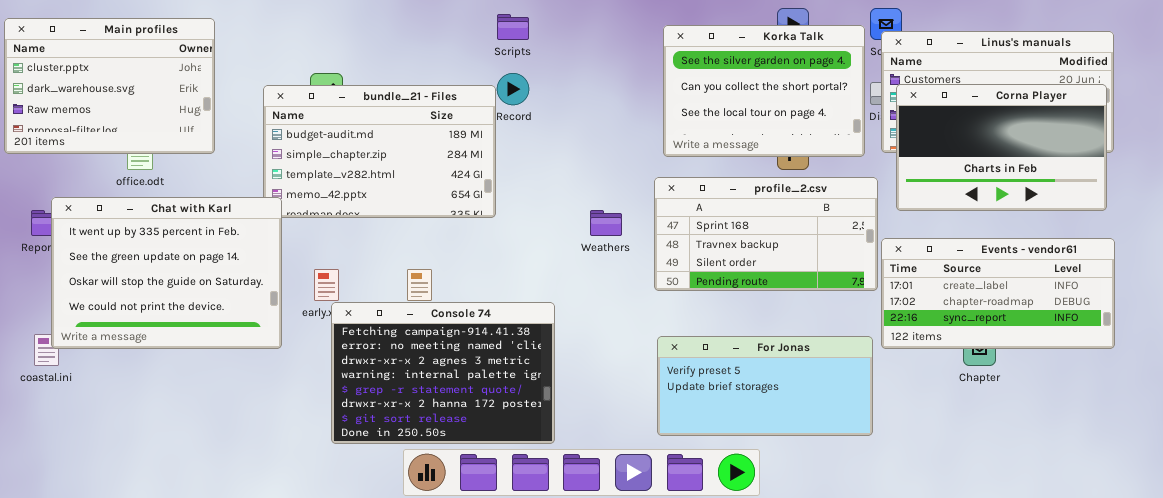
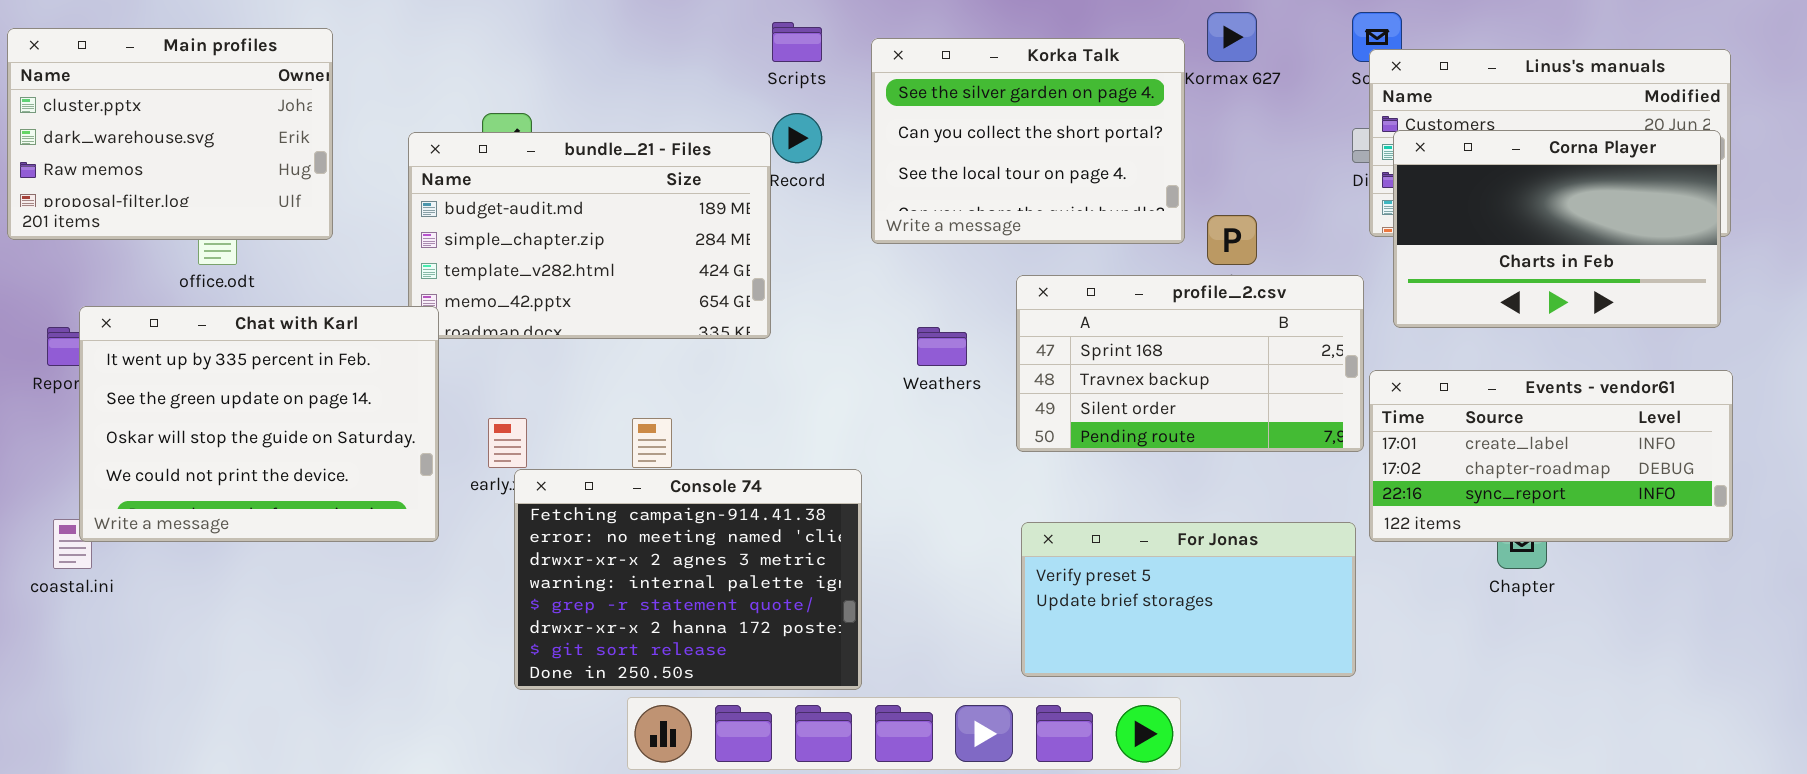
Korka Talk: [663,25,865,157] -> [871,38,1185,244], moved

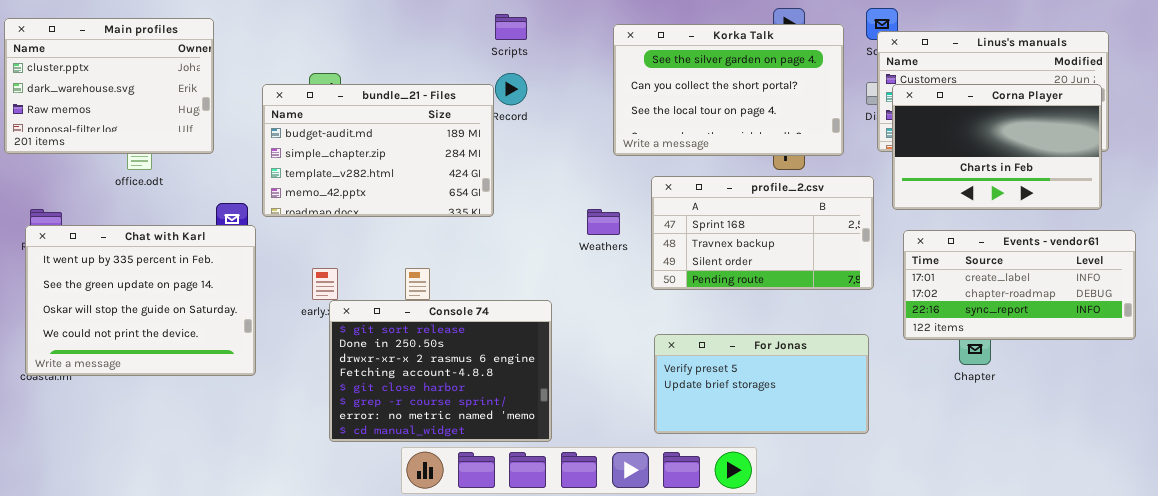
Korka Talk: [871,38,1185,244] -> [613,24,844,156], moved, resized
Chat with Karl: [79,306,439,542] -> [25,225,256,376], moved
Events - vendor61: [1369,370,1733,542] -> [903,230,1136,340], moved
Console 74: [514,469,862,690] -> [329,300,552,442], scrolled down 6 rows

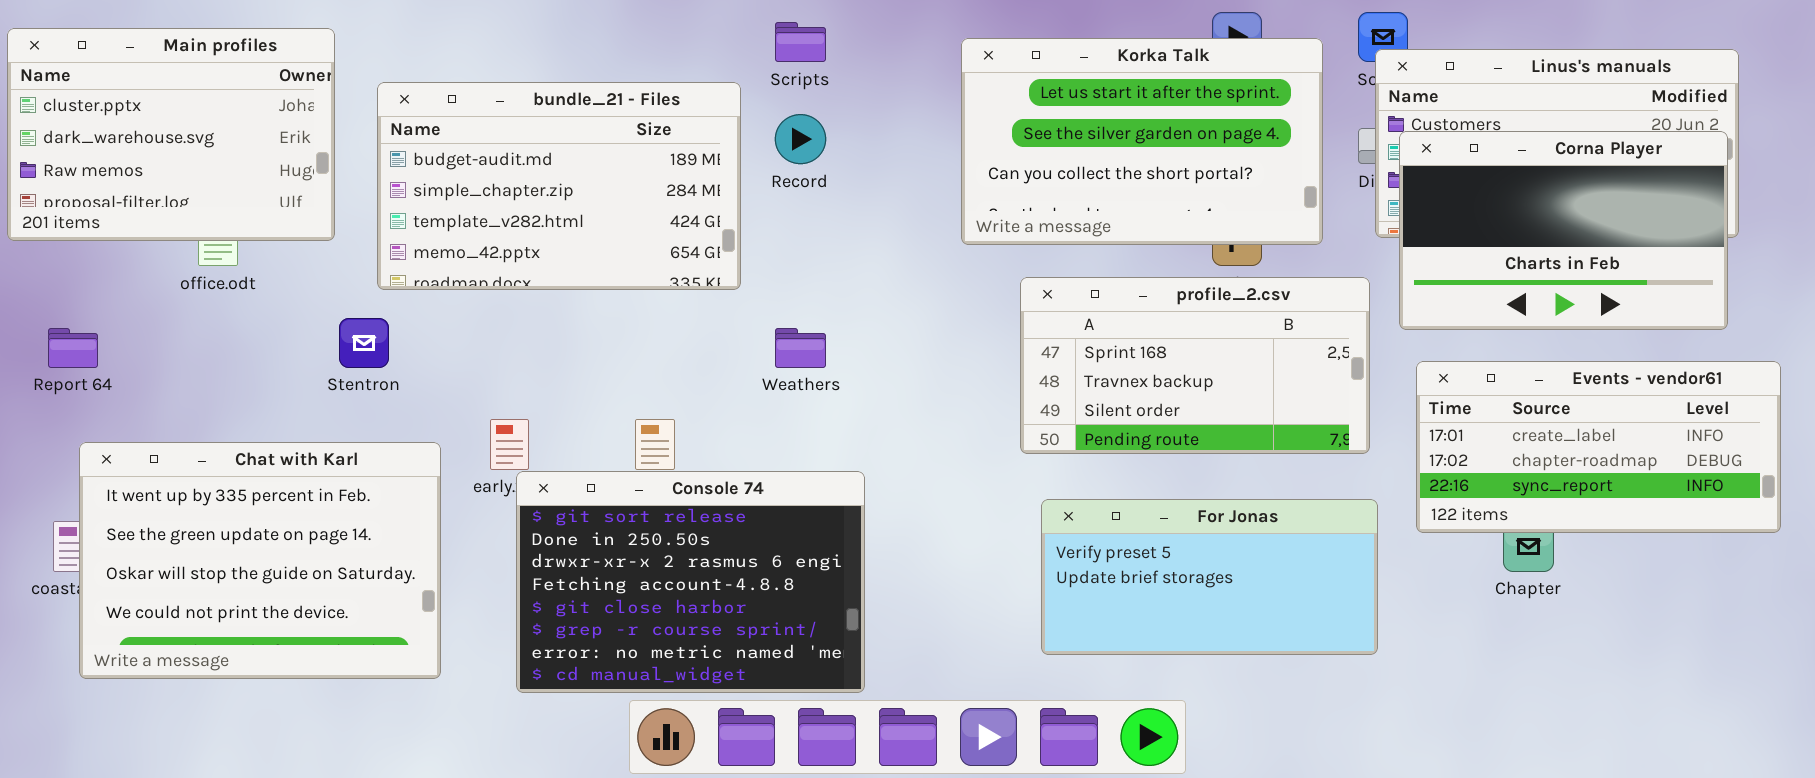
Korka Talk: [613,24,844,156] -> [961,38,1323,245], scrolled up 1 row
bundle_21 - Files: [262,84,494,217] -> [377,82,741,290], moved
Weathers: [587,209,620,235] -> [775,328,826,368], moved
Chat with Karl: [25,225,256,376] -> [79,442,441,679], moved
For Jonas: [654,334,869,434] -> [1041,499,1378,655], moved

